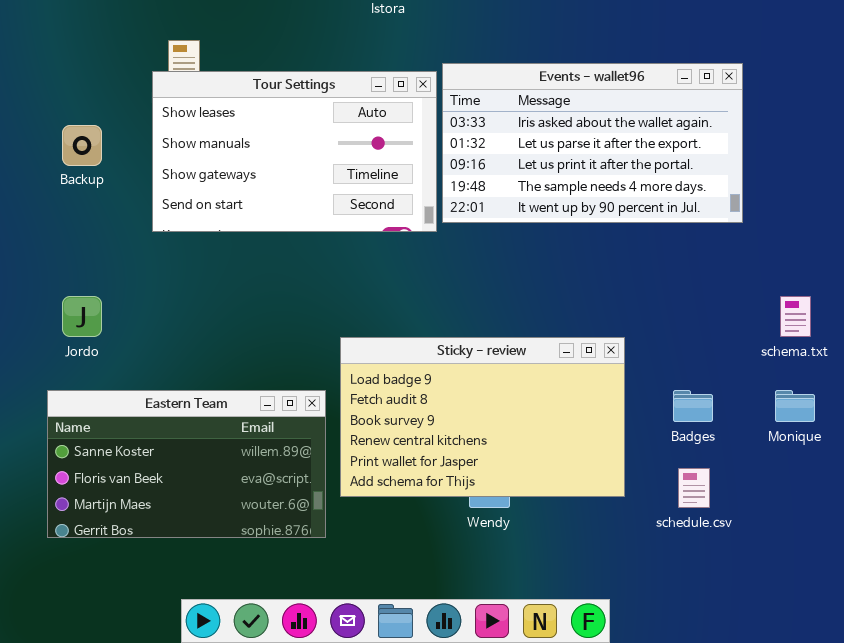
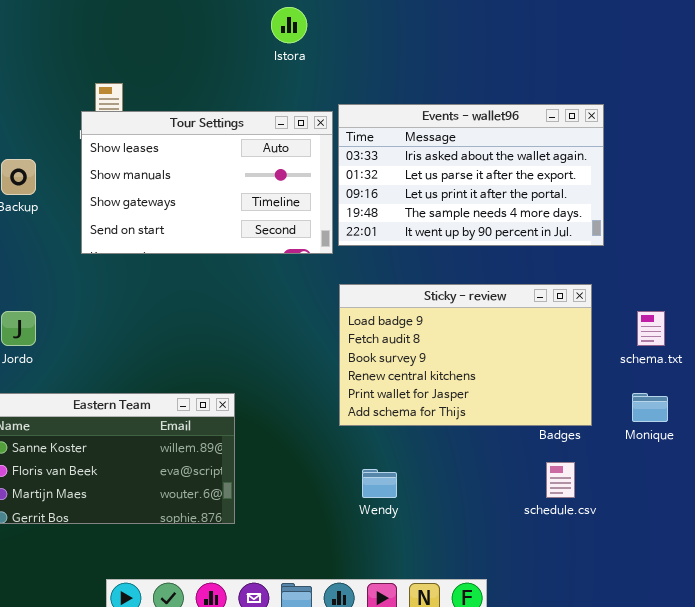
Sticky - review: [340,337,625,497] -> [339,284,592,426], moved

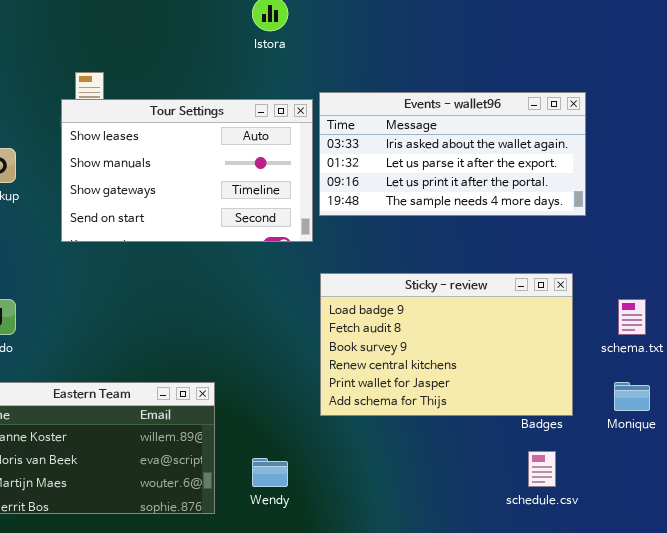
Events - wallet96: [338,104,604,246] -> [319,92,586,216], resized
Wendy: [362,469,397,498] -> [252,458,288,487], moved

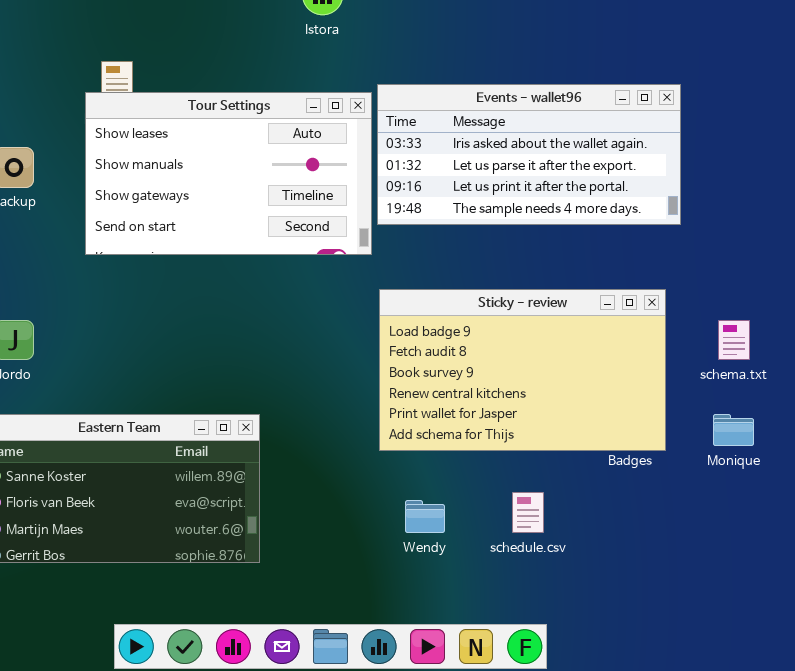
schedule.csv: [528,451,556,487] -> [512,492,544,533], moved
Wendy: [252,458,288,487] -> [405,500,445,533], moved

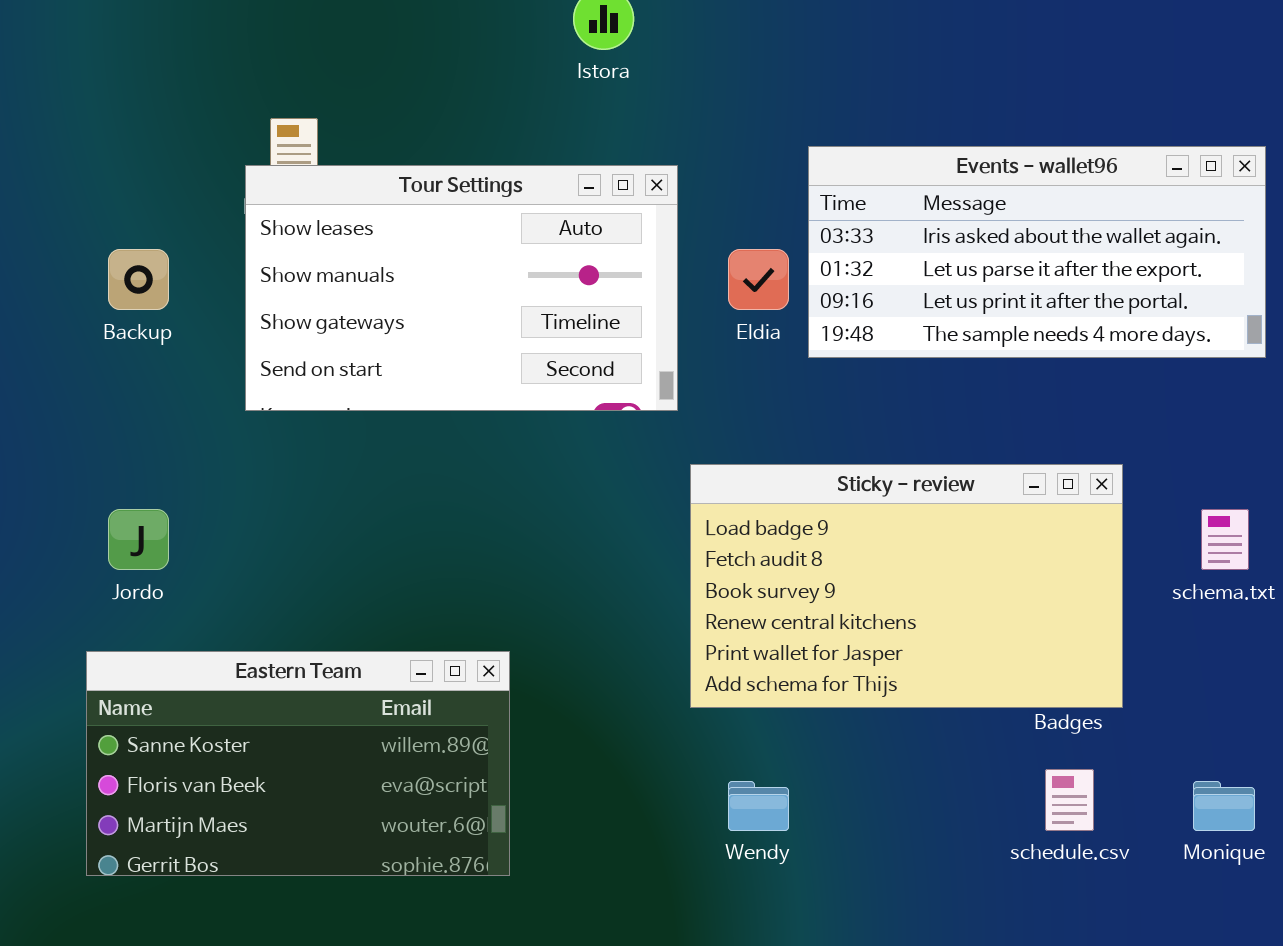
Events - wallet96: [377,84,681,225] -> [808,146,1266,358], moved
Monique: [713,414,754,446] -> [1193,781,1255,831], moved
schedule.csv: [512,492,544,533] -> [1045,769,1094,831], moved

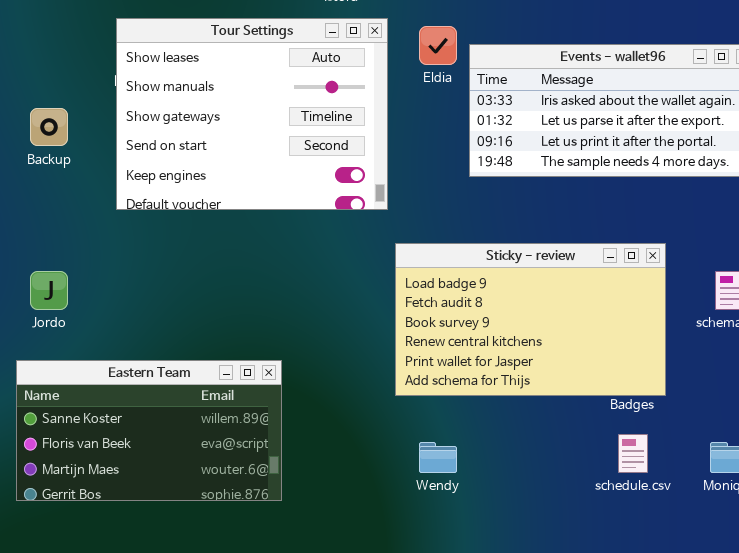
Tour Settings: [245,165,678,411] -> [116,18,388,210], resized
Eldia: [728,249,789,310] -> [419,26,457,65], moved

